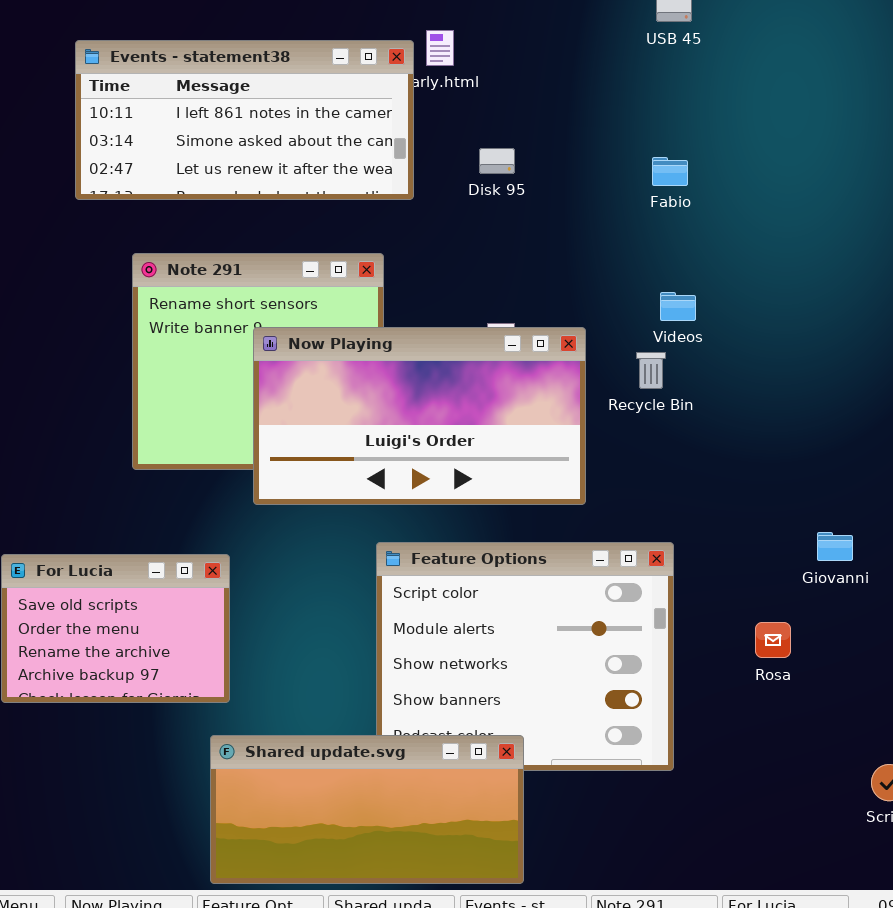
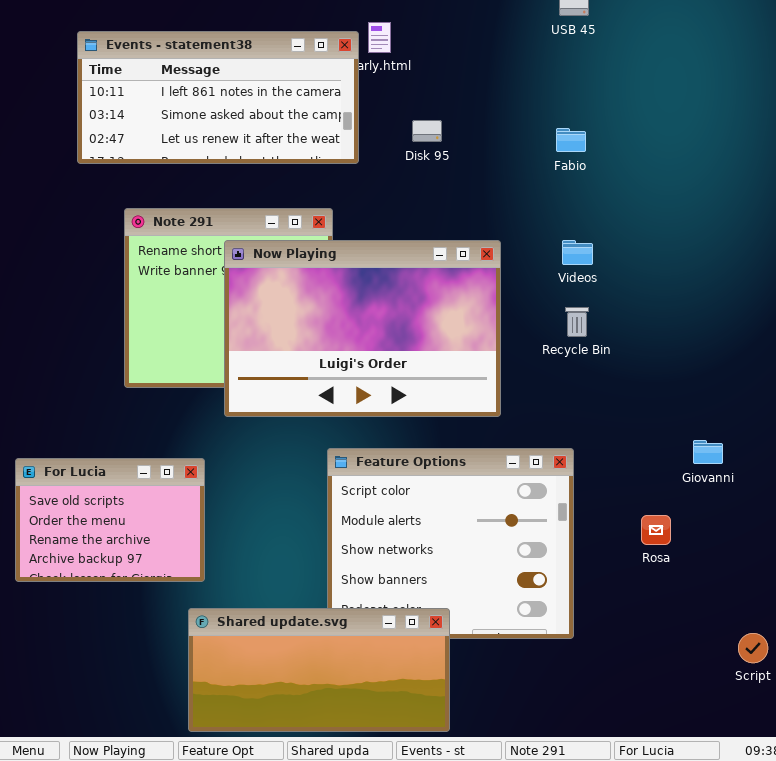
Now Playing: [253,327,586,505] -> [224,240,501,417], resized
Recycle Bin: [636,352,666,389] -> [565,307,589,337], moved

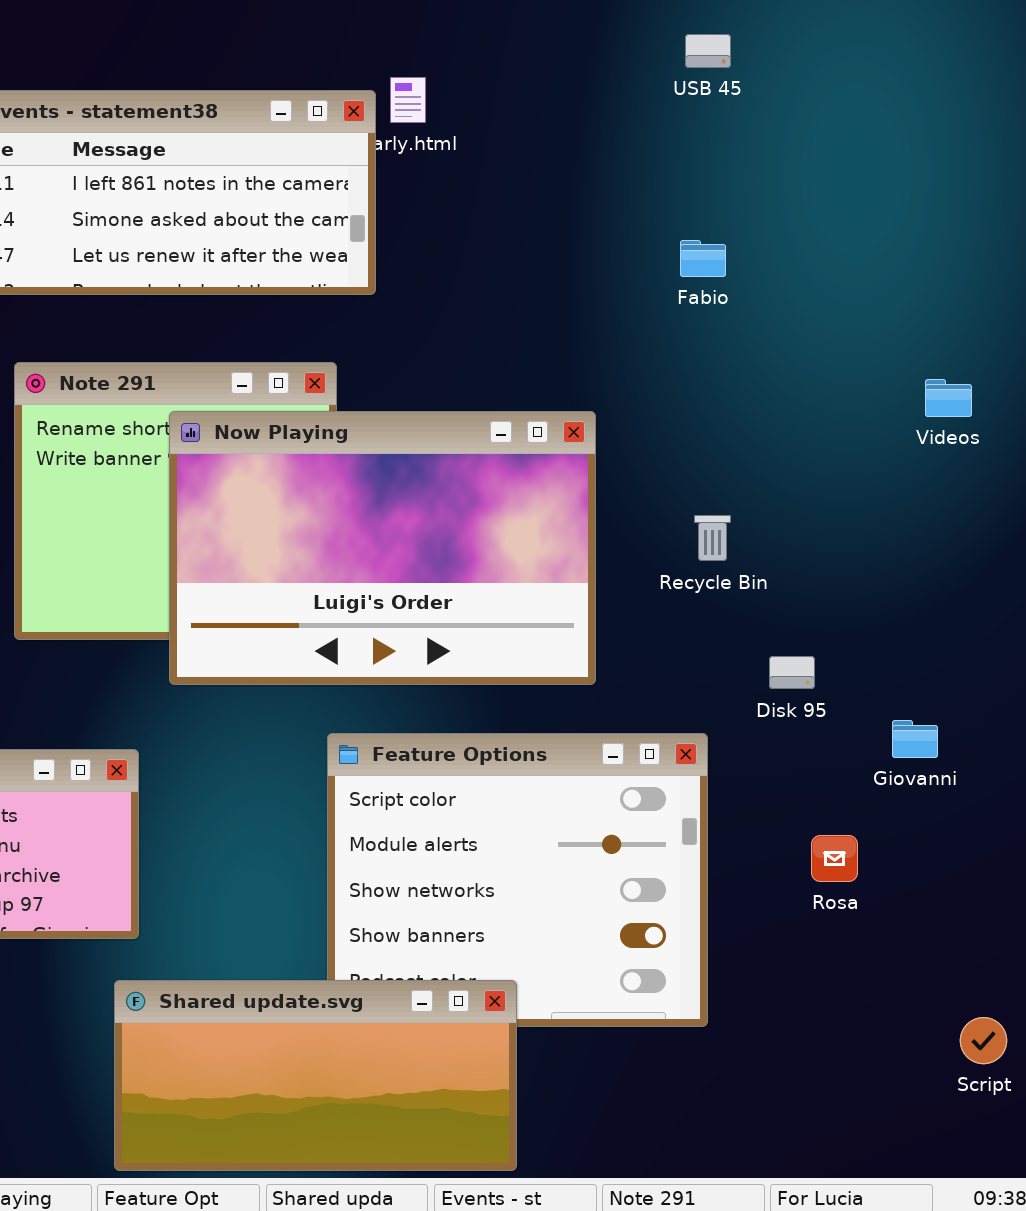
Disk 95: [412,120,442,142] -> [769,656,815,689], moved
Videos: [562,240,593,265] -> [925,379,972,417], moved

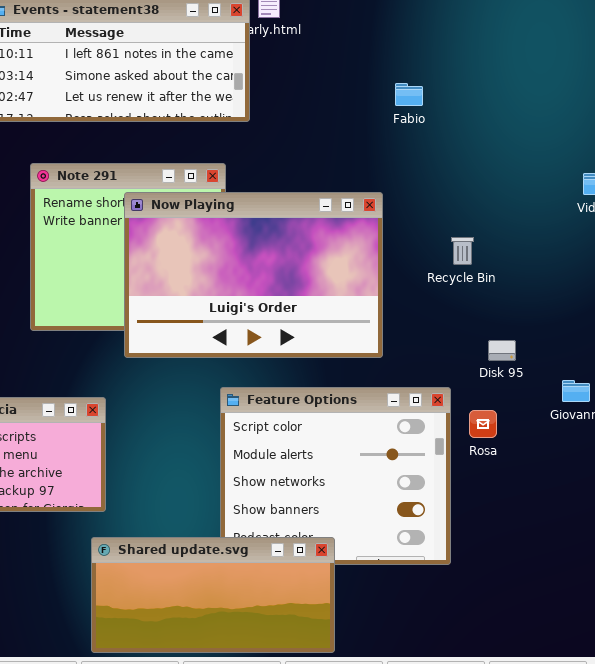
Fabio: [680,240,726,277] -> [395,83,423,106], moved
Recycle Bin: [694,515,731,561] -> [451,237,474,265], moved
Rosa: [811,835,858,882] -> [469,410,497,438], moved

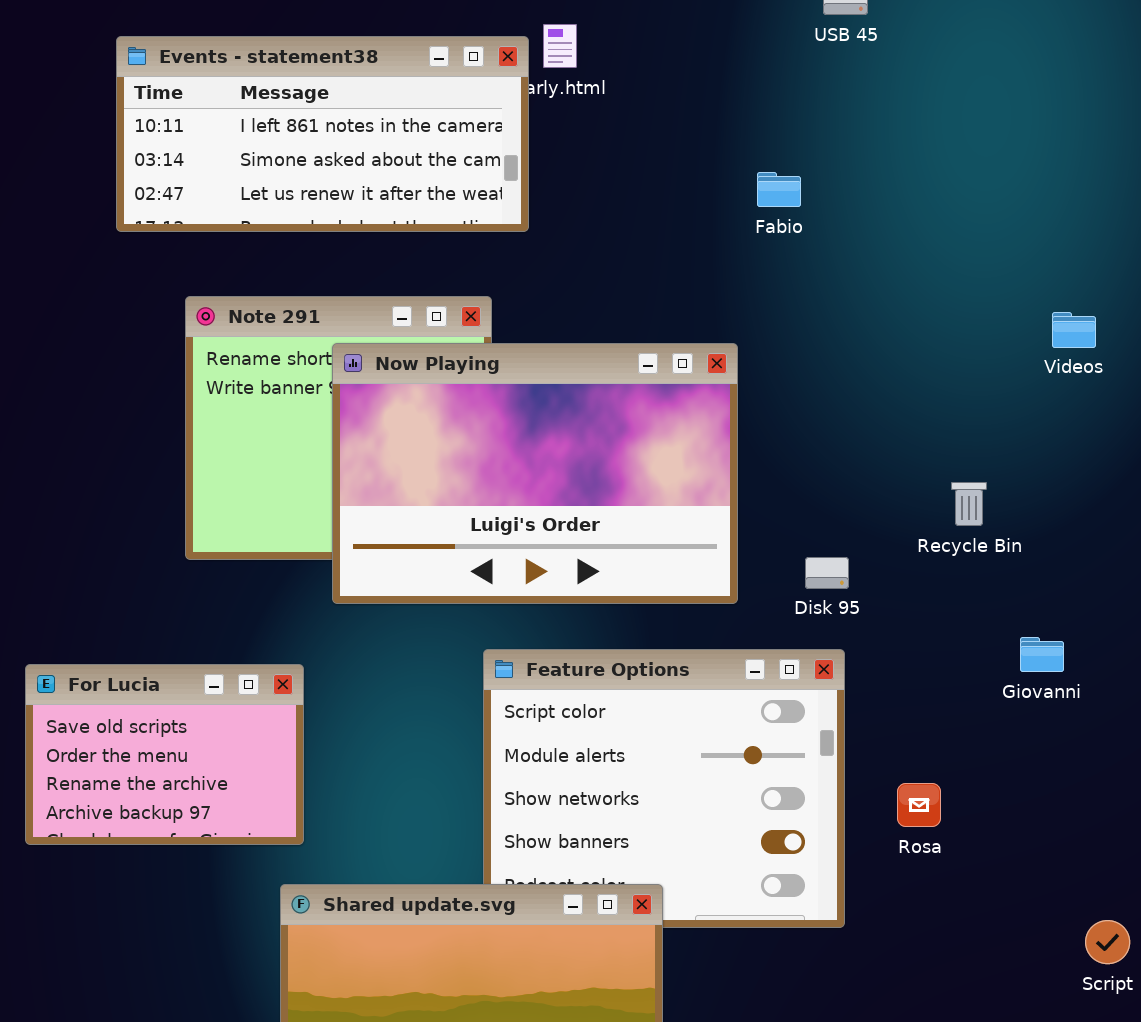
Recycle Bin: [451,237,474,265] -> [951,482,987,526], moved
Disk 95: [488,340,516,361] -> [805,557,849,589], moved
Rosa: [469,410,497,438] -> [897,783,941,827], moved

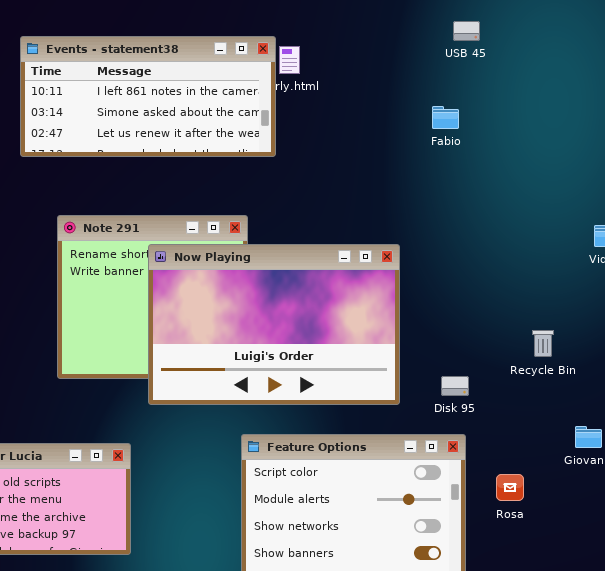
Events - statement38: [116,36,529,232] -> [20,36,276,157], moved
Fabio: [757,172,801,207] -> [432,106,459,129], moved
Rosa: [897,783,941,827] -> [496,474,524,501], moved

